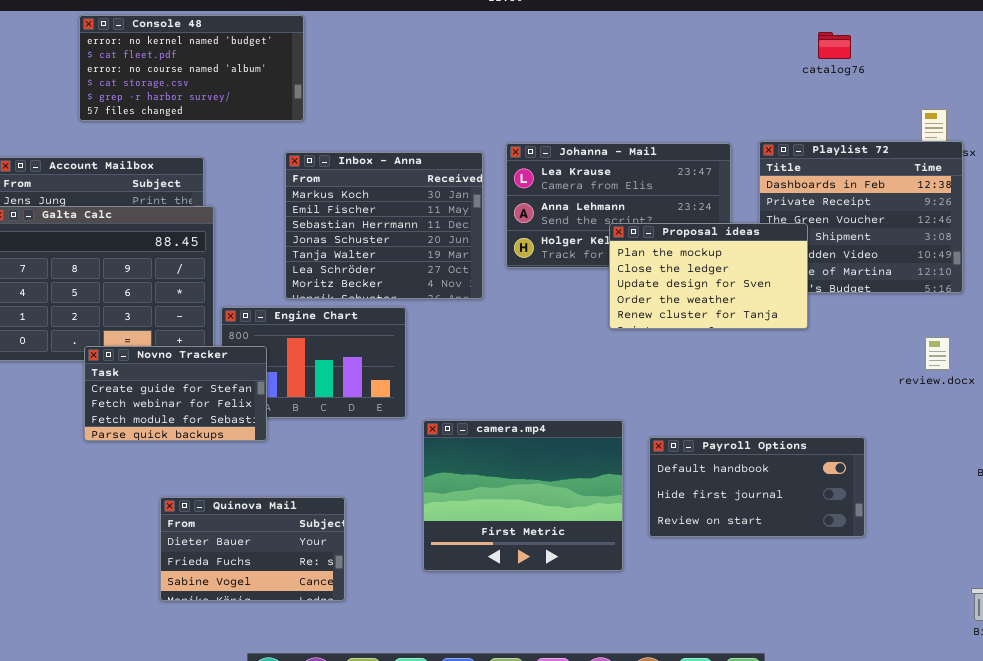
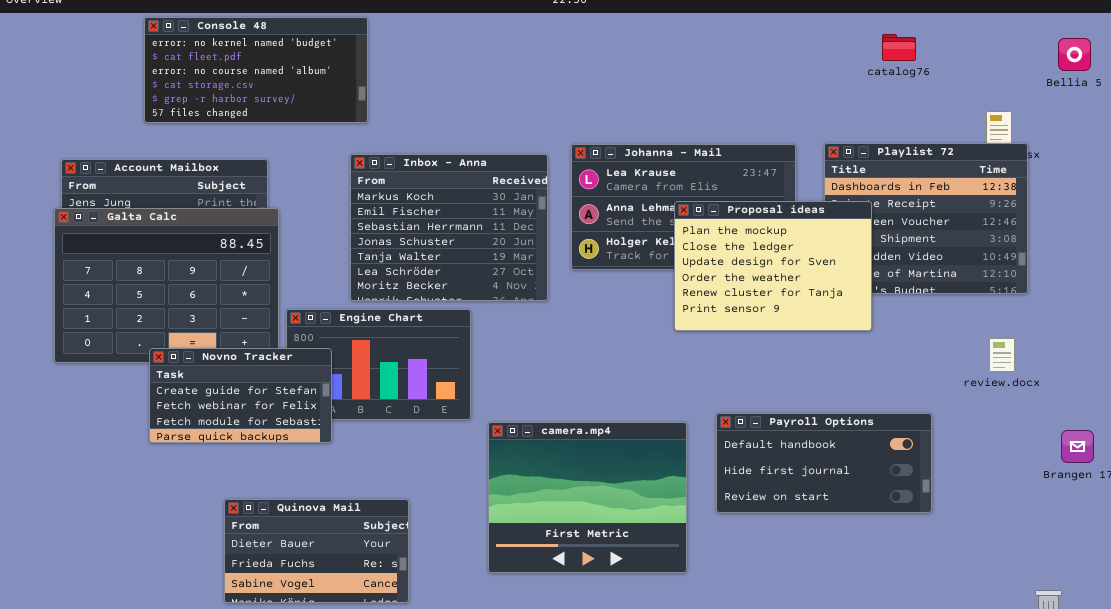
Proposal ideas: [609,223,808,329] -> [674,201,872,331], resized
Payroll Options: [649,437,865,537] -> [716,413,932,513], moved

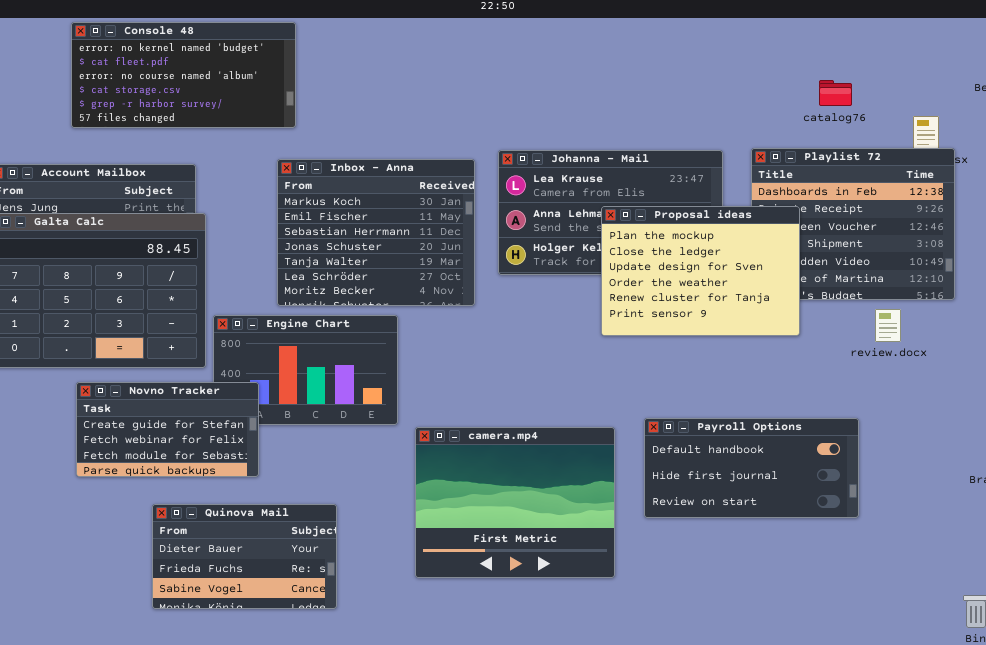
catalog76: [882,34,916,61] -> [819,80,852,106], moved
review.docx: [989,338,1015,372] -> [875,309,901,342], moved
Novno Tracker: [149,348,332,443] -> [76,382,259,477], moved

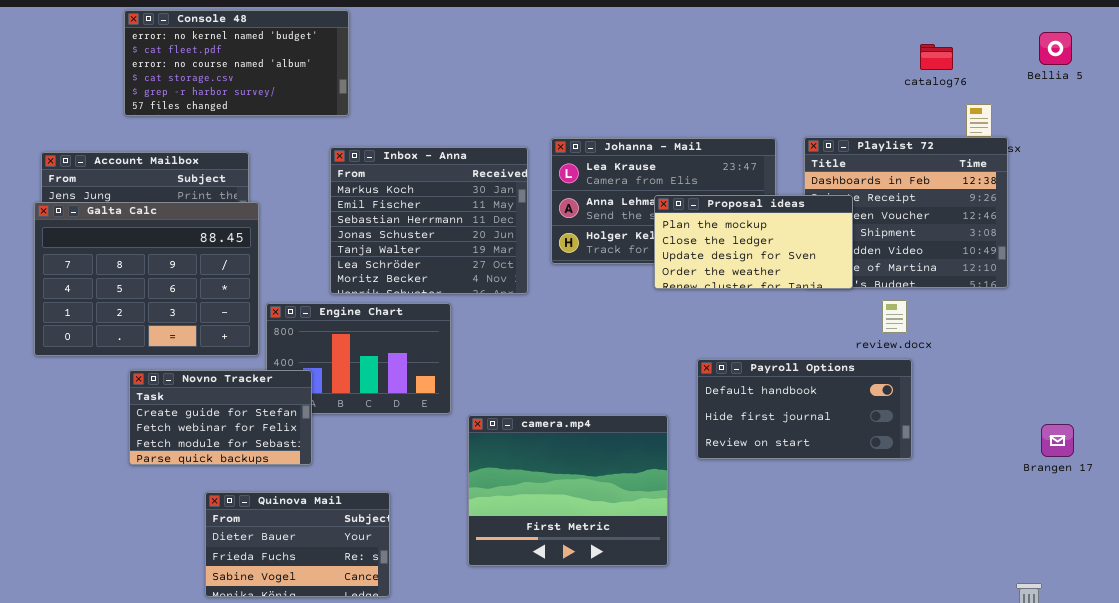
catalog76: [819,80,852,106] -> [920,44,953,70], moved
Proposal ideas: [601,206,800,336] -> [654,195,853,289], resized
review.docx: [875,309,901,342] -> [882,300,907,333], moved
Payroll Options: [644,418,859,518] -> [697,359,912,459], moved

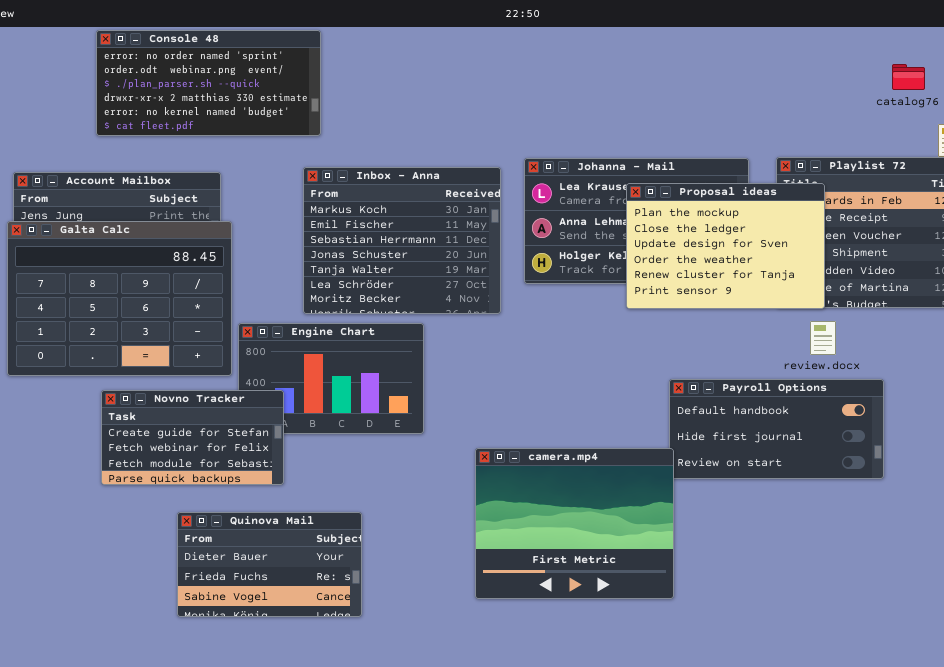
Console 48: [124,10,349,116] -> [96,30,321,136], scrolled up 4 rows
Proposal ideas: [654,195,853,289] -> [626,183,825,309], resized
review.docx: [882,300,907,333] -> [810,321,836,355], moved
camera.mp4: [468,415,668,566] -> [475,448,674,599], moved

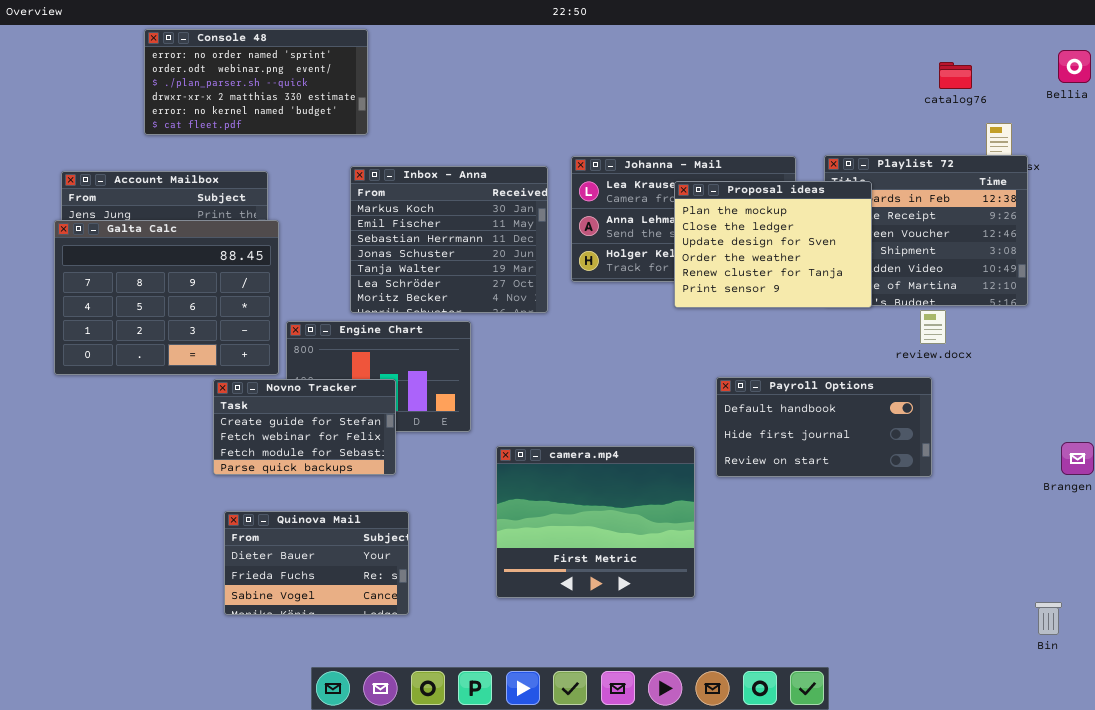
review.docx: [810,321,836,355] -> [920,310,946,344], moved
Novno Tracker: [101,390,284,485] -> [213,379,396,475], moved
camera.mp4: [475,448,674,599] -> [496,446,695,598], moved

